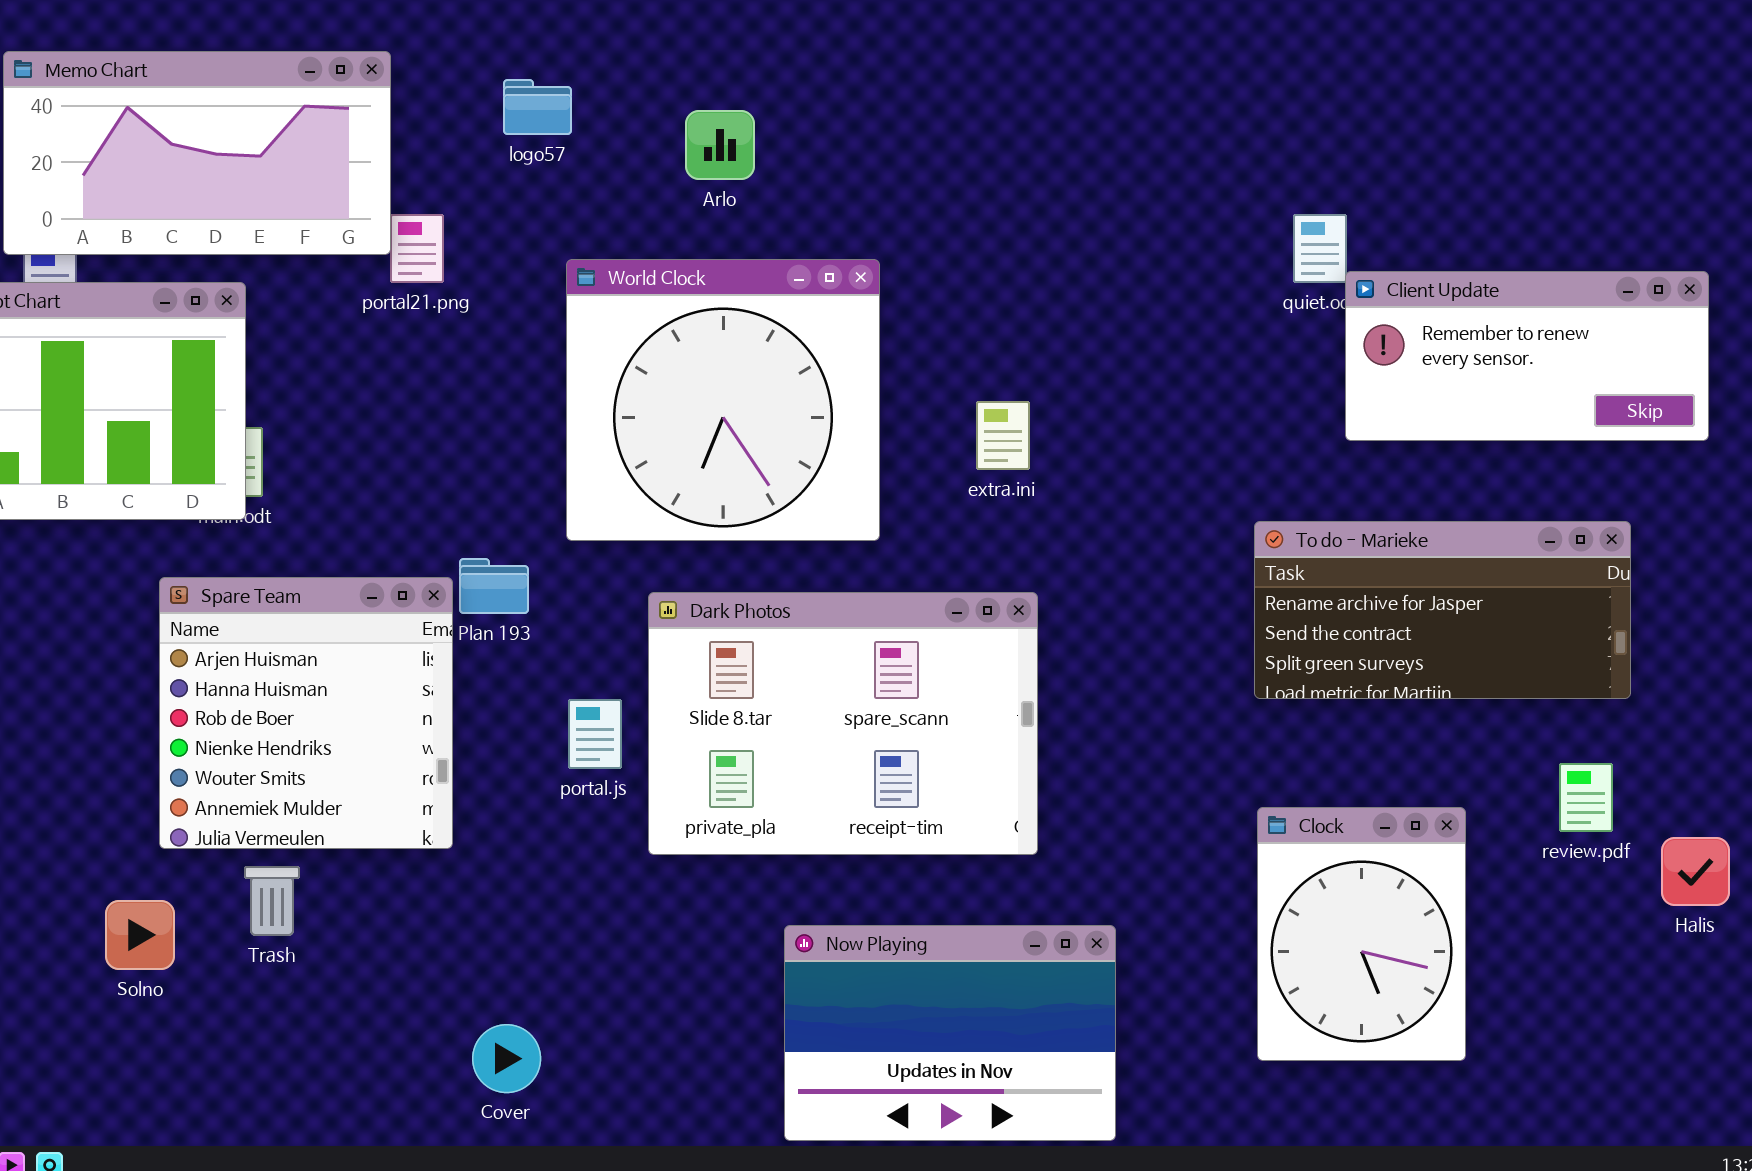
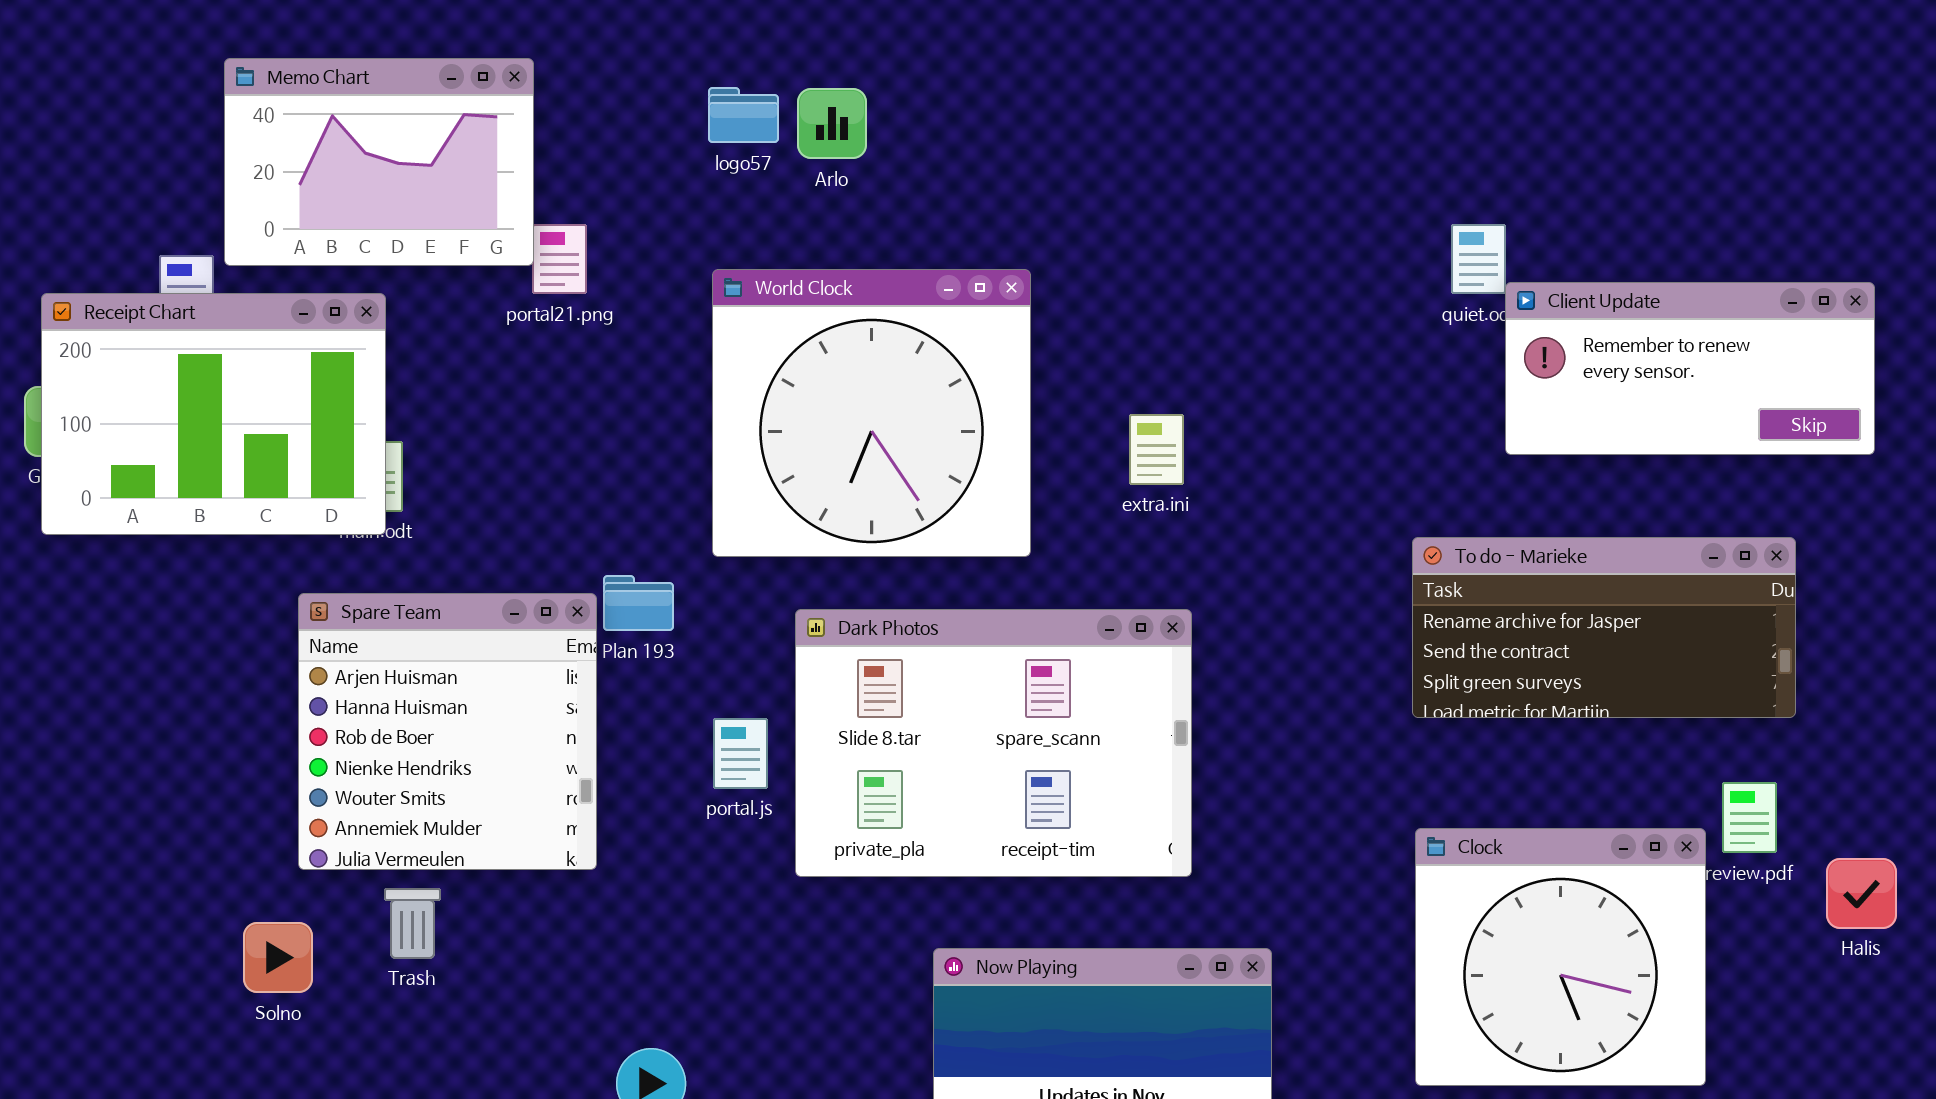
Memo Chart: [3,51,391,255] -> [224,58,534,266], resized
logo57: [503,79,572,135] -> [708,87,779,143], moved
Arlo: [685,110,755,180] -> [797,88,867,159], moved
Clock: [1257,807,1466,1061] -> [1415,828,1706,1086], resized

